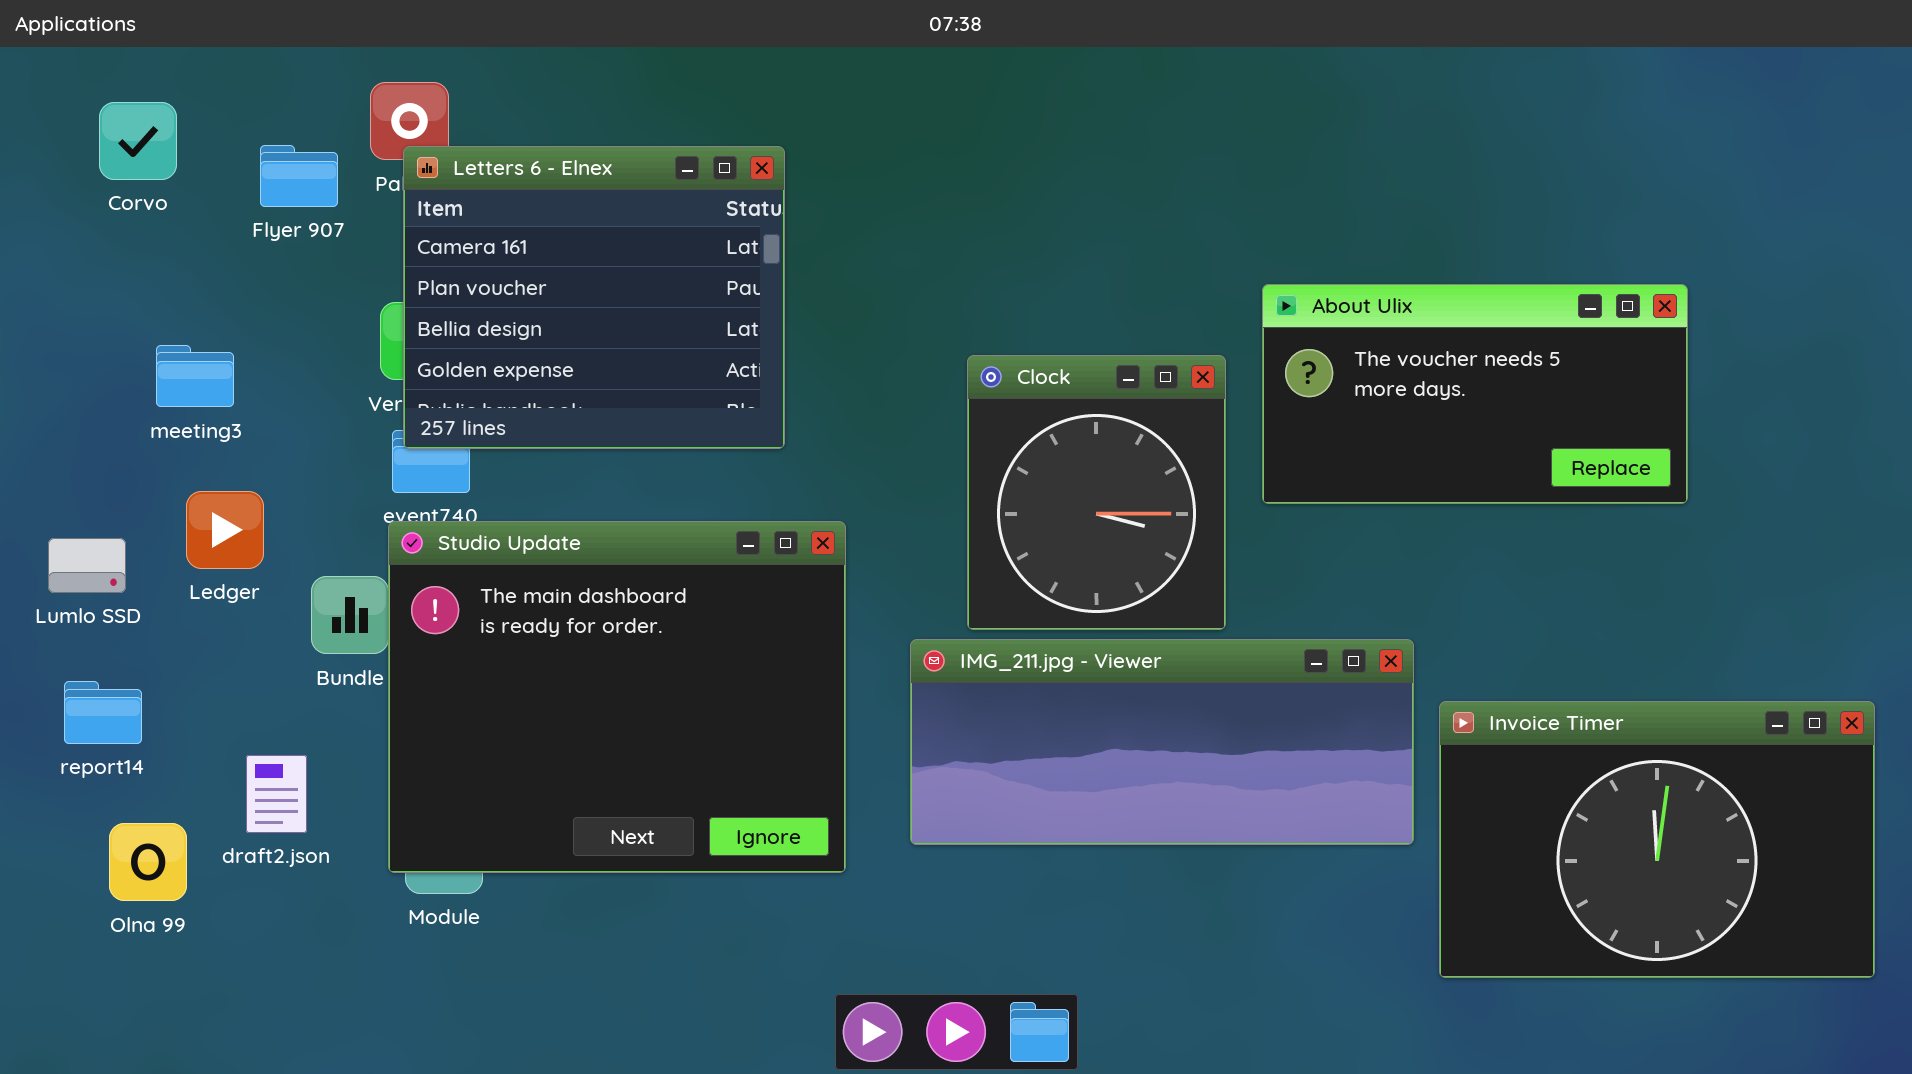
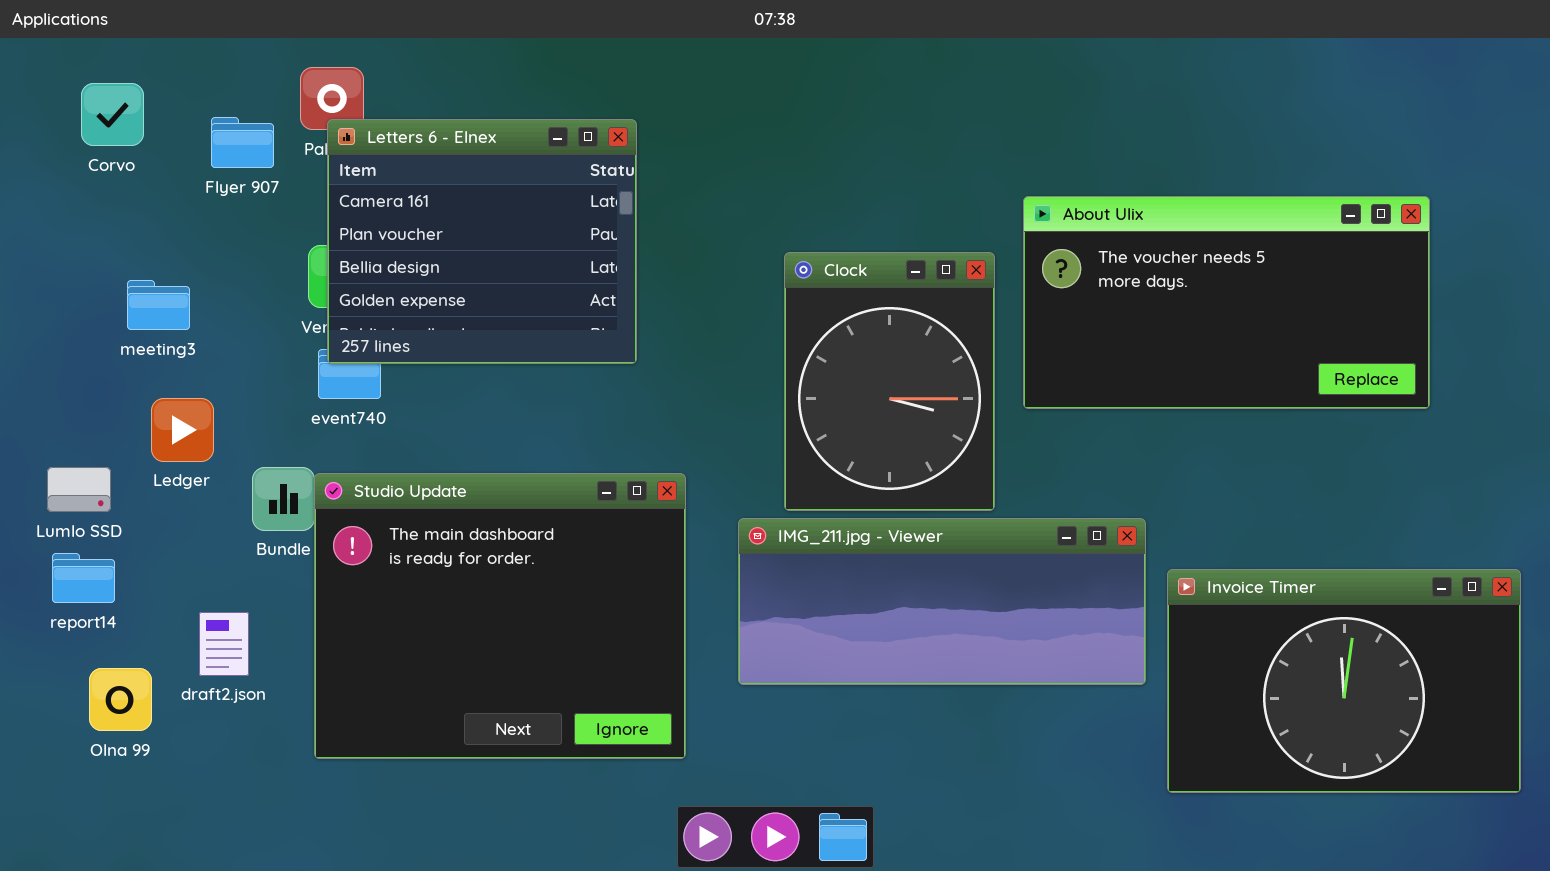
About Ulix: [1262,284,1688,504] -> [1023,196,1430,409], resized
Clock: [967,355,1226,630] -> [784,252,995,511], resized
Studio Update: [388,521,846,873] -> [314,473,686,759], moved
Lumlo SSD: [48,538,126,593] -> [47,467,111,512], moved

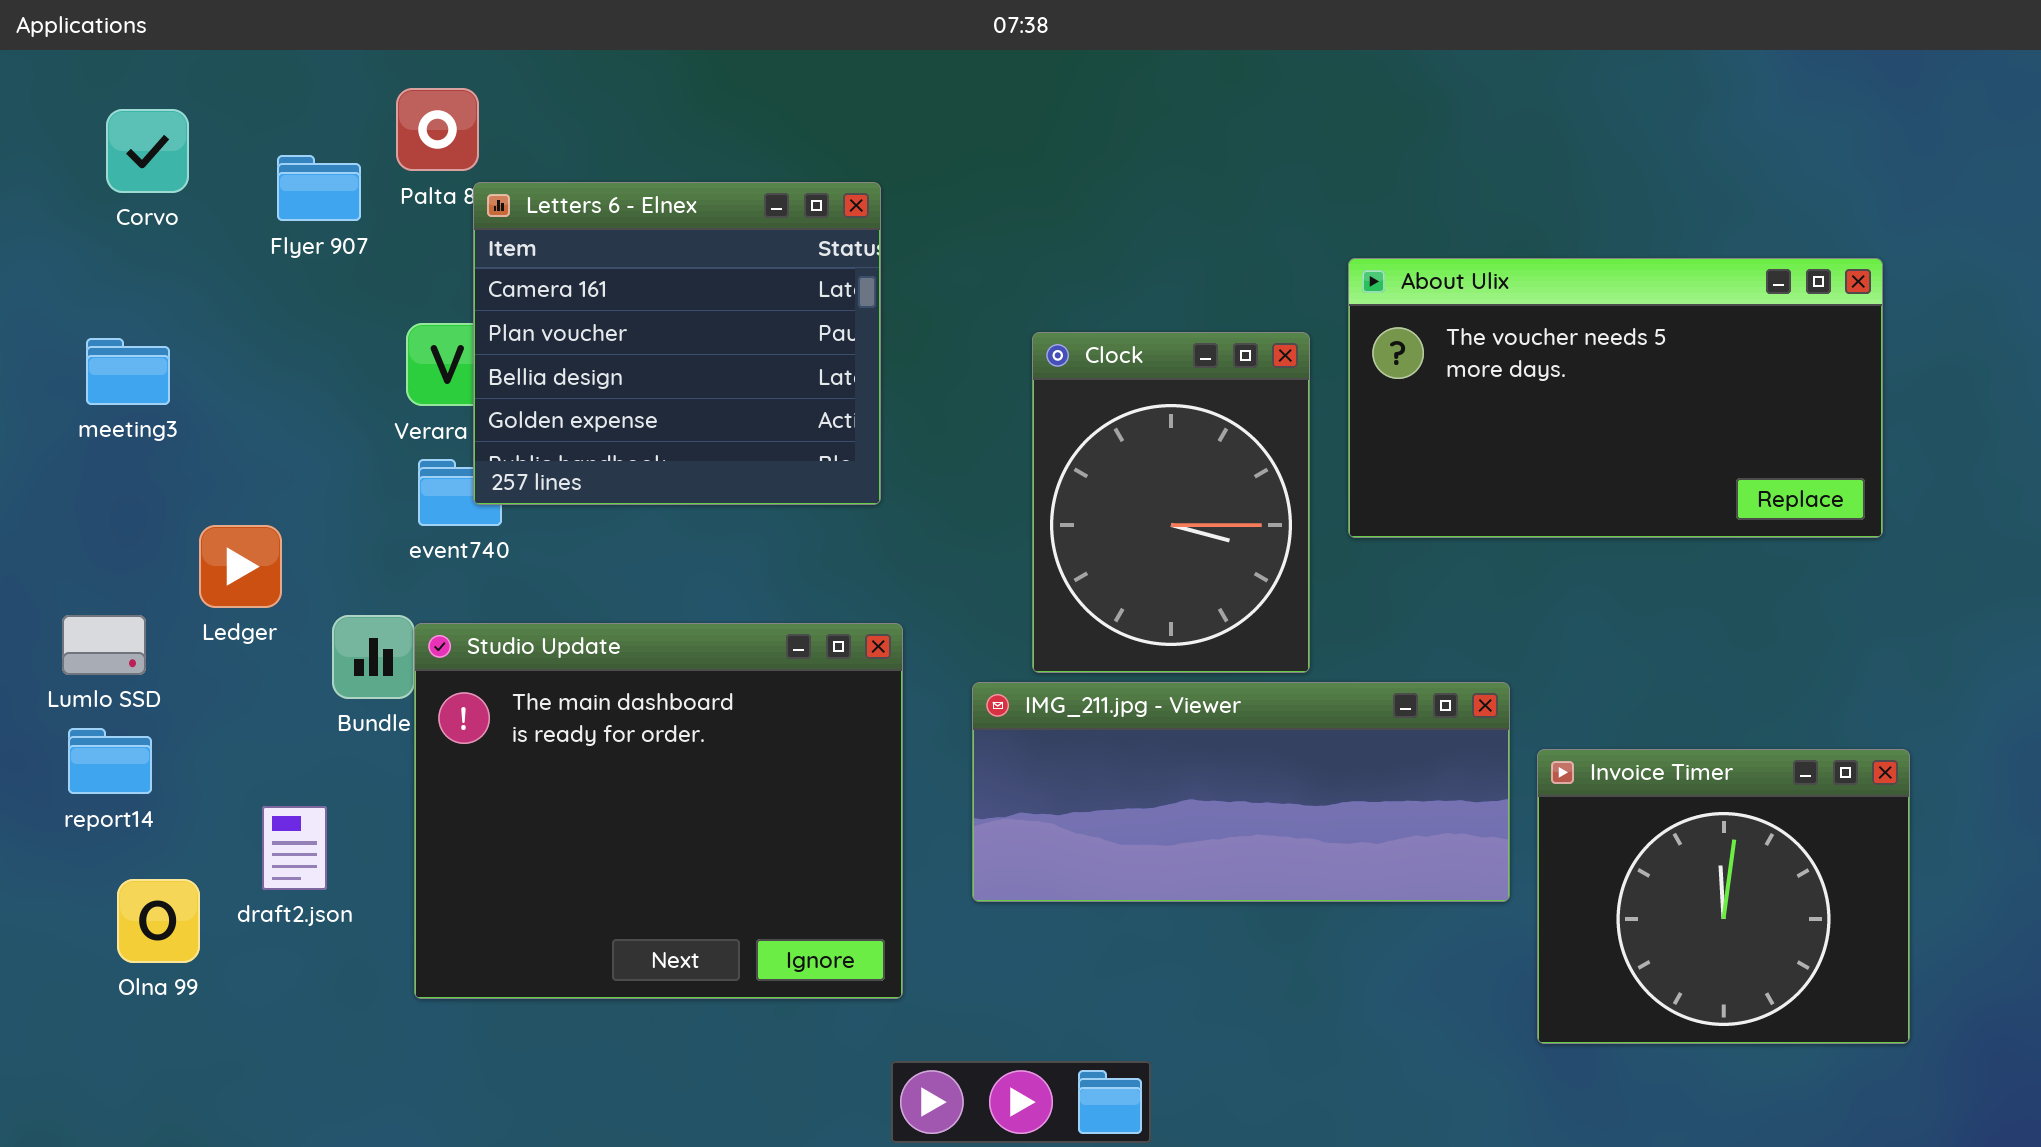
Letters 6 - Elnex: [327,119,637,364] -> [473,182,881,505], moved
meeting3: [127,280,190,330] -> [86,338,170,405], moved
Invoice Timer: [1167,569,1521,793] -> [1537,749,1910,1044], resized

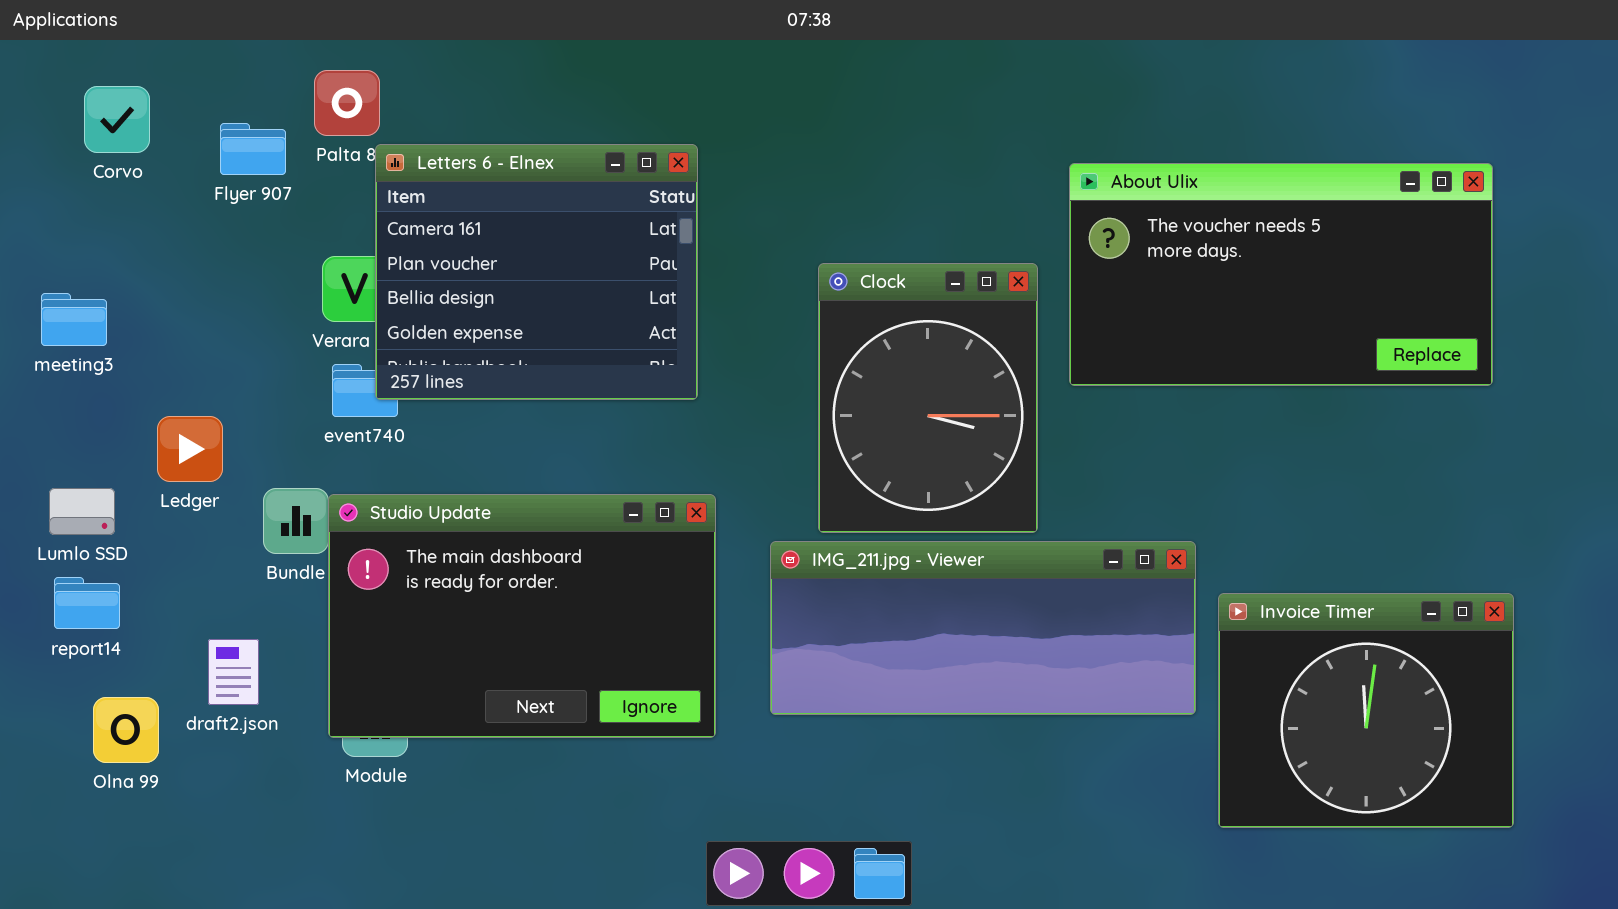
About Ulix: [1348,258,1883,538] -> [1069,163,1493,386], moved
meeting3: [86,338,170,405] -> [41,293,107,346], moved
Studio Update: [414,623,903,999] -> [328,494,716,738], resized

